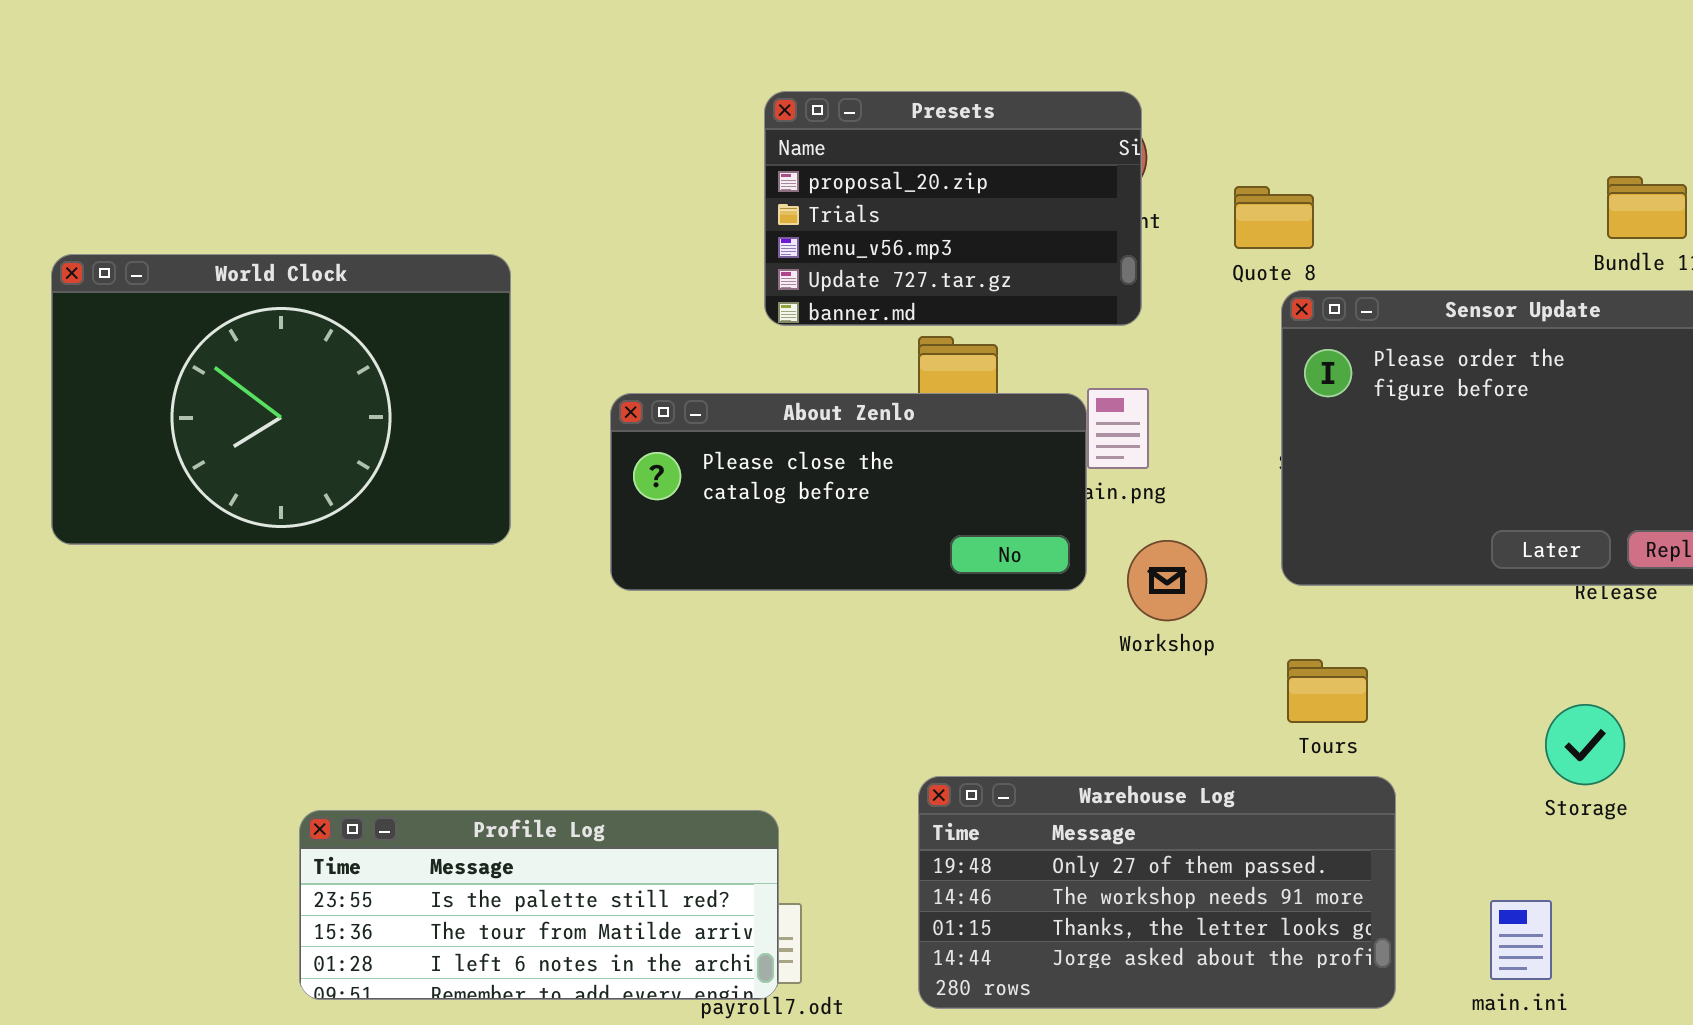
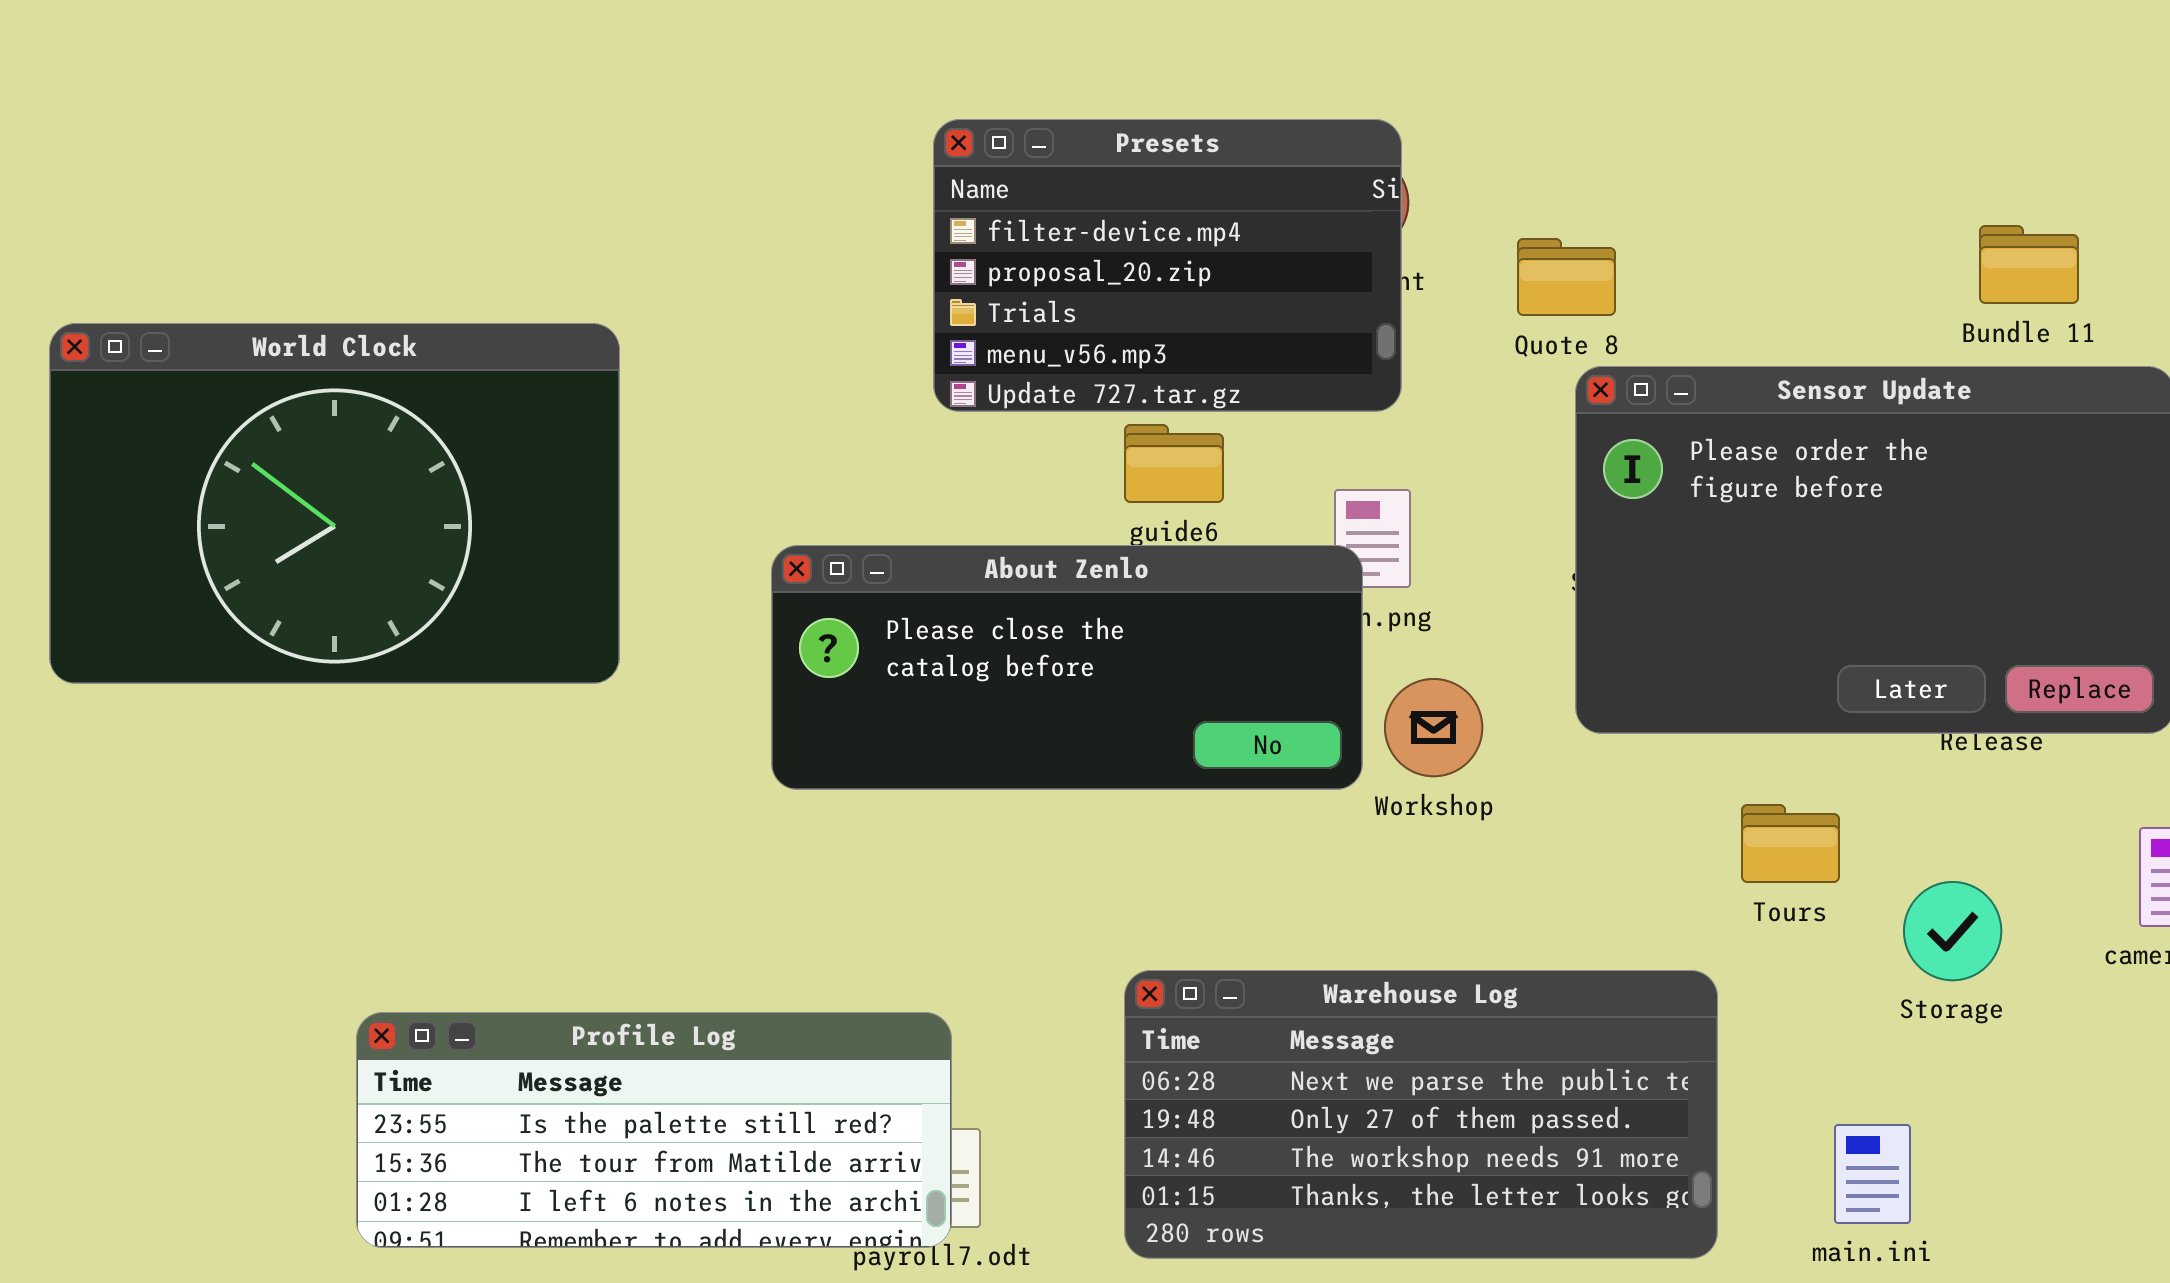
Presets: [764,91,1142,326] -> [933,119,1402,412], scrolled up 1 row
About Zenlo: [610,393,1087,591] -> [771,545,1363,790], moved
Tours: [1287,659,1368,723] -> [1741,804,1840,883], moved
Warehouse Log: [918,776,1396,1009] -> [1124,970,1718,1259], scrolled up 1 row

